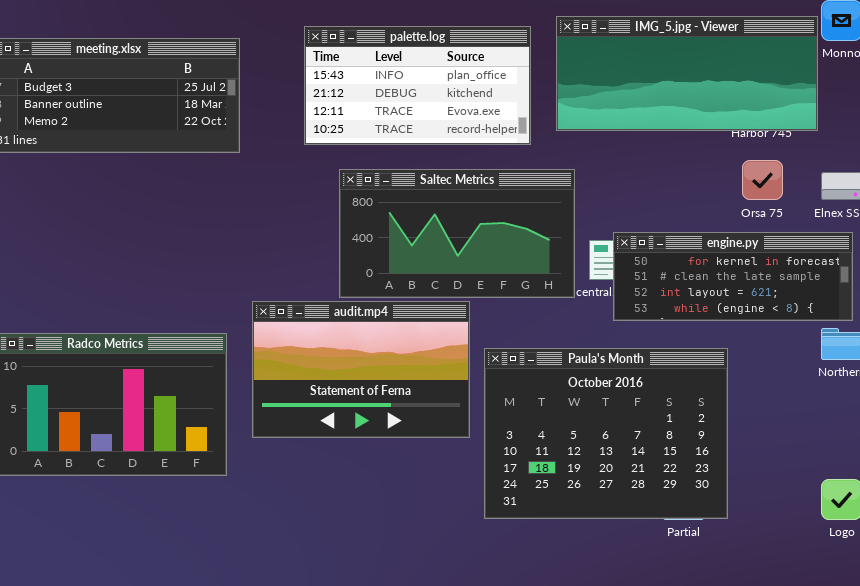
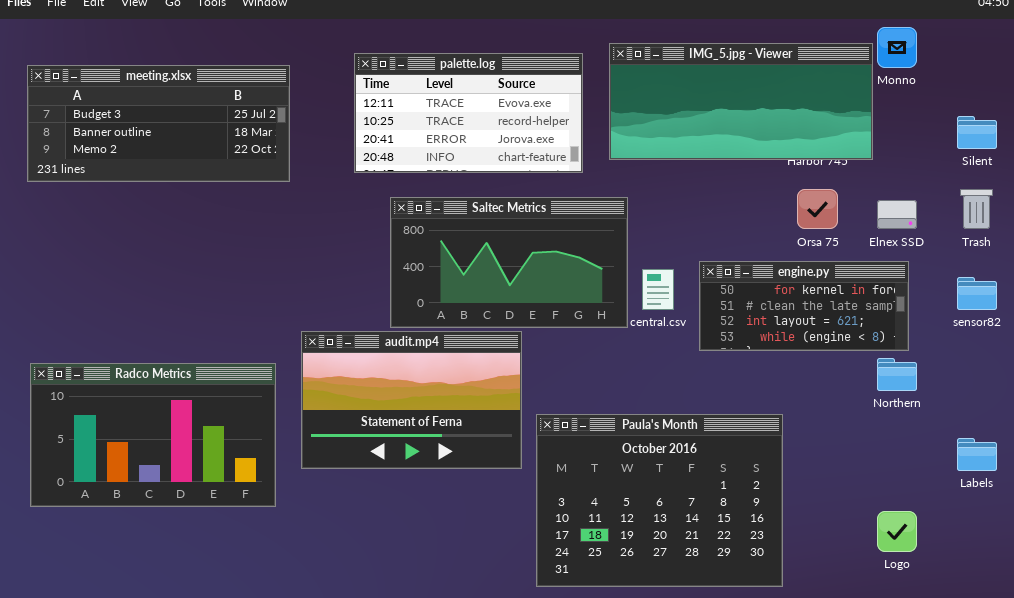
palette.log: [304,26,531,145] -> [354,53,583,173], scrolled down 2 rows
engine.py: [613,232,853,321] -> [699,261,909,351], resized
Paula's Month: [484,348,728,519] -> [536,414,783,587], moved

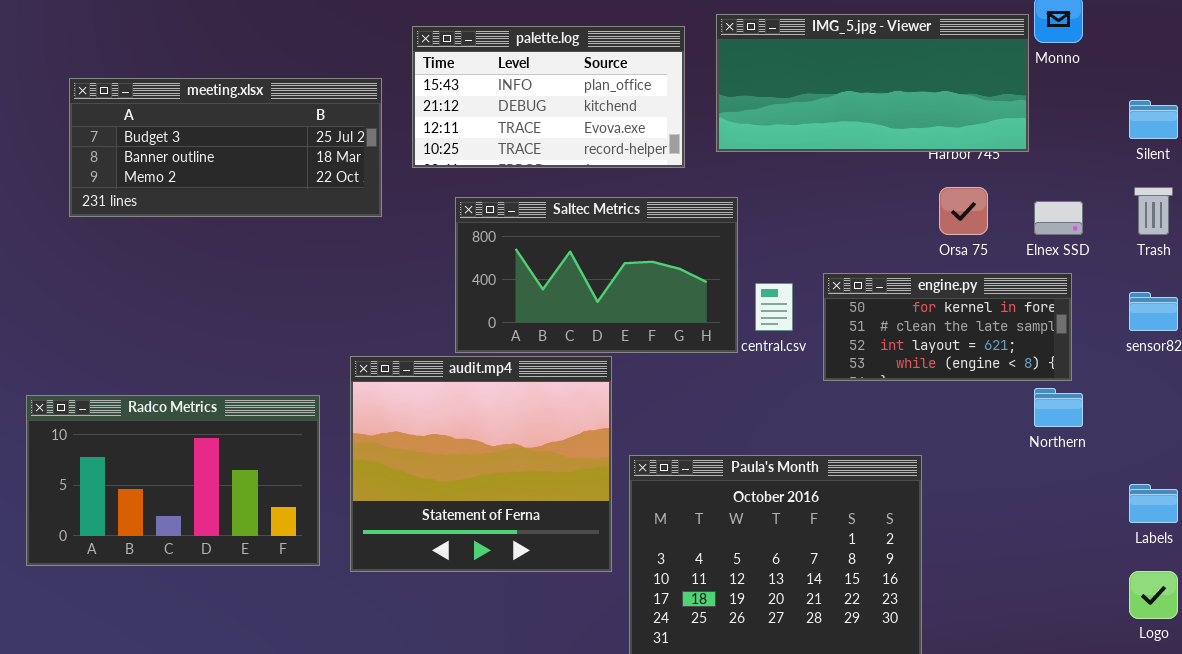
palette.log: [354,53,583,173] -> [412,26,685,168], scrolled up 2 rows
meeting.xlsx: [27,65,290,182] -> [69,78,382,217], moved
audit.mp4: [301,331,522,469] -> [350,356,612,572], resized
Logo: [877,511,917,552] -> [1129,571,1178,619], moved

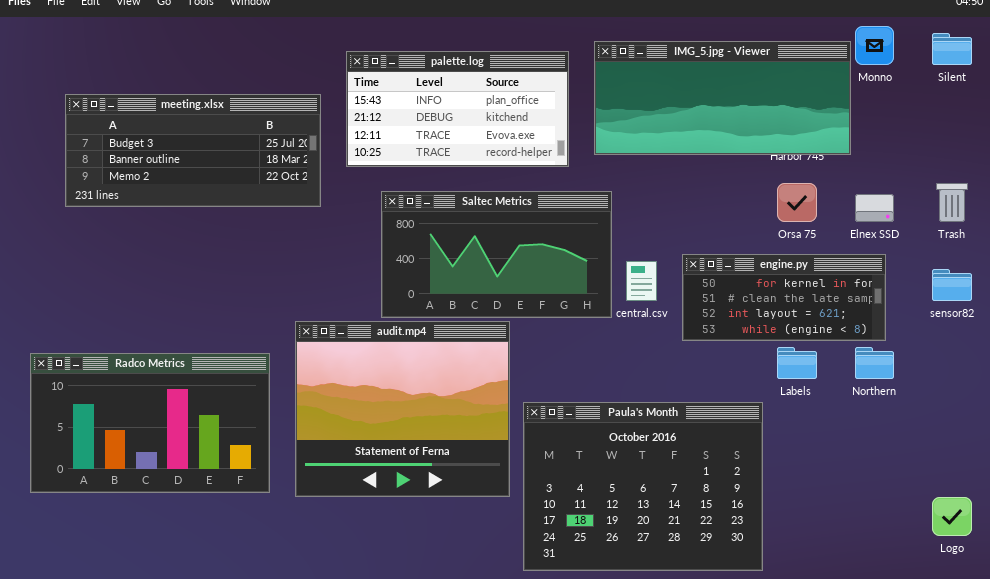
Silent: [1129,100,1178,139] -> [932,33,972,65], moved
Labels: [1129,484,1178,523] -> [777,347,817,379], moved

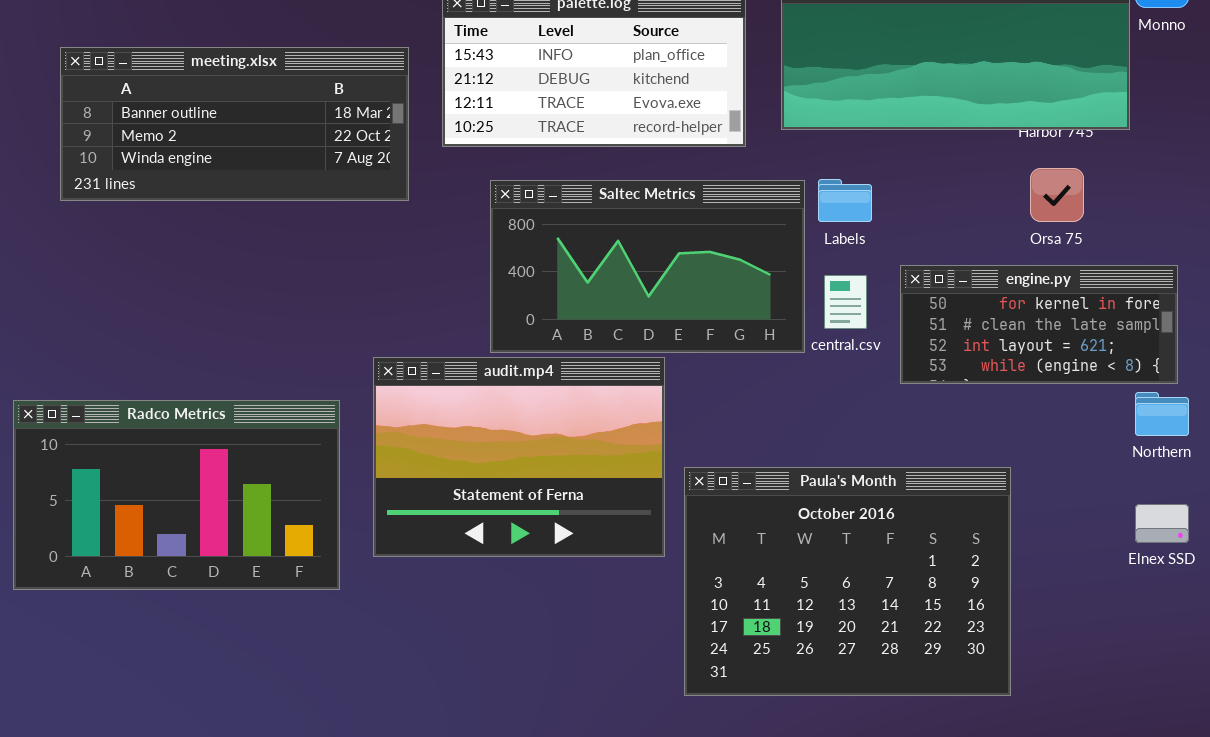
meeting.xlsx: [65,94,321,207] -> [60,47,409,201], scrolled down 1 row
Elnex SSD: [855,194,894,222] -> [1135,504,1189,543], moved
audit.mp4: [295,321,510,497] -> [373,357,665,557], resized
Labels: [777,347,817,379] -> [818,179,872,222], moved

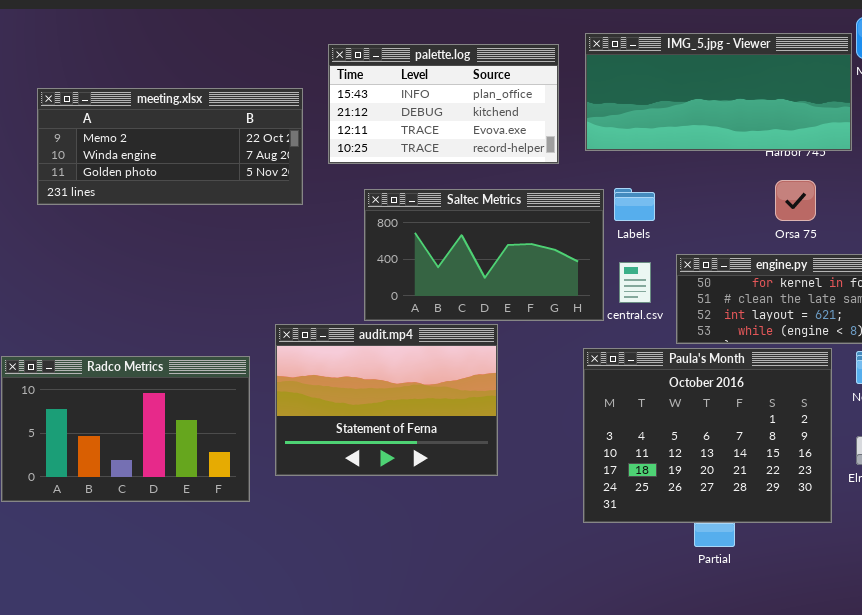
meeting.xlsx: [60,47,409,201] -> [37,88,303,205], scrolled down 1 row
Paula's Month: [684,467,1011,696] -> [583,348,832,523], moved

